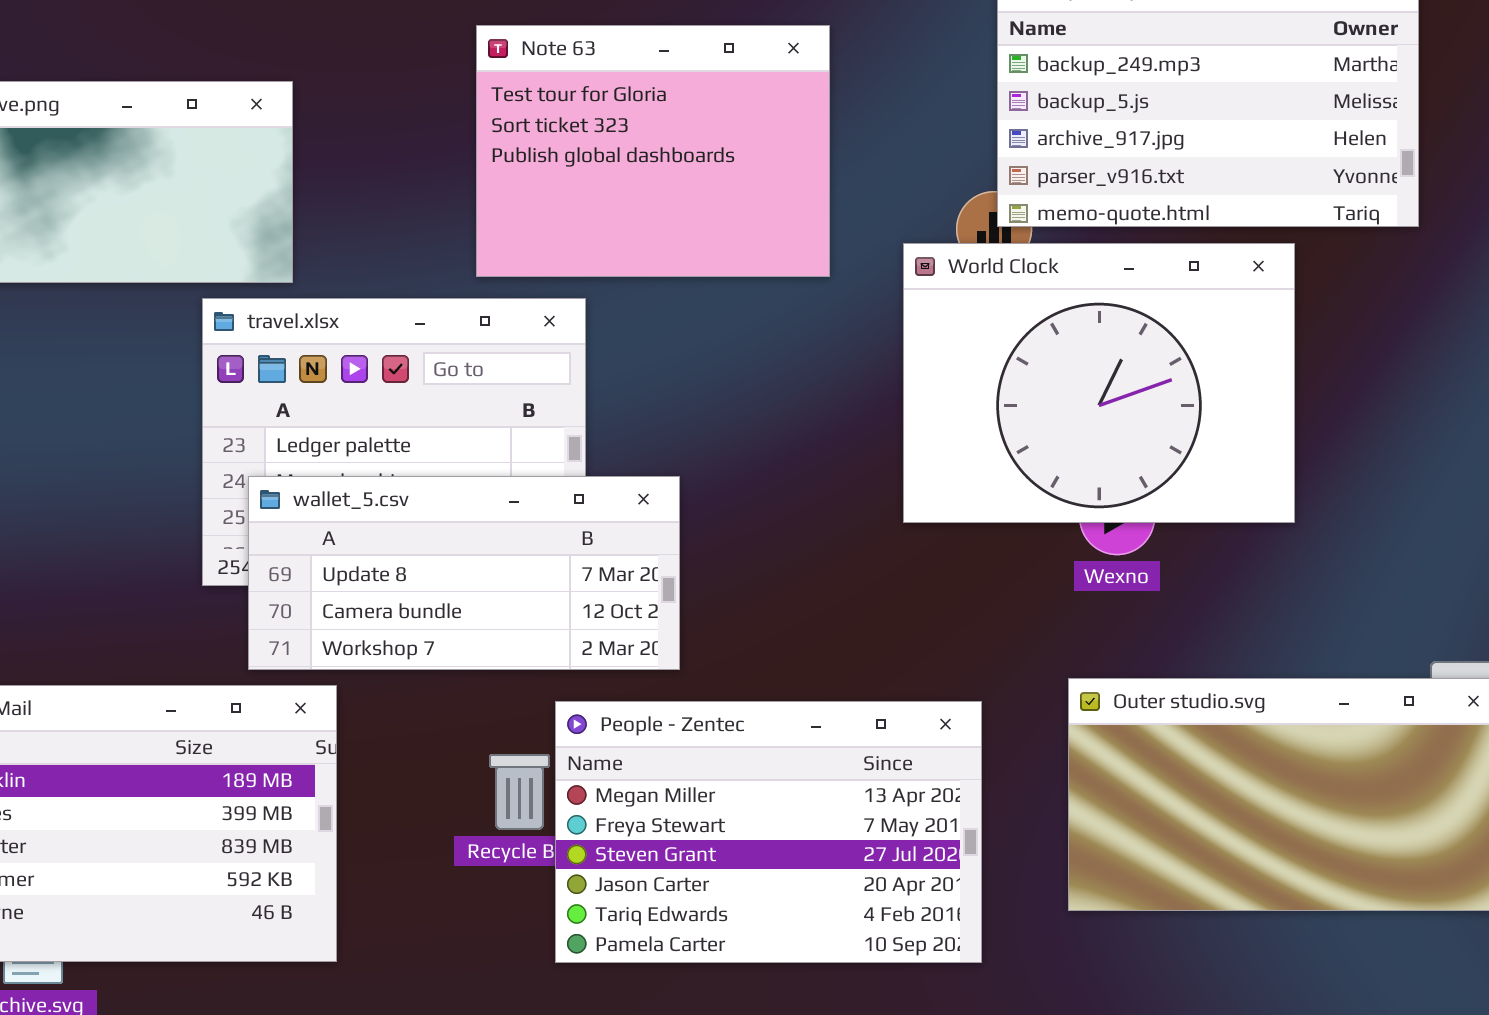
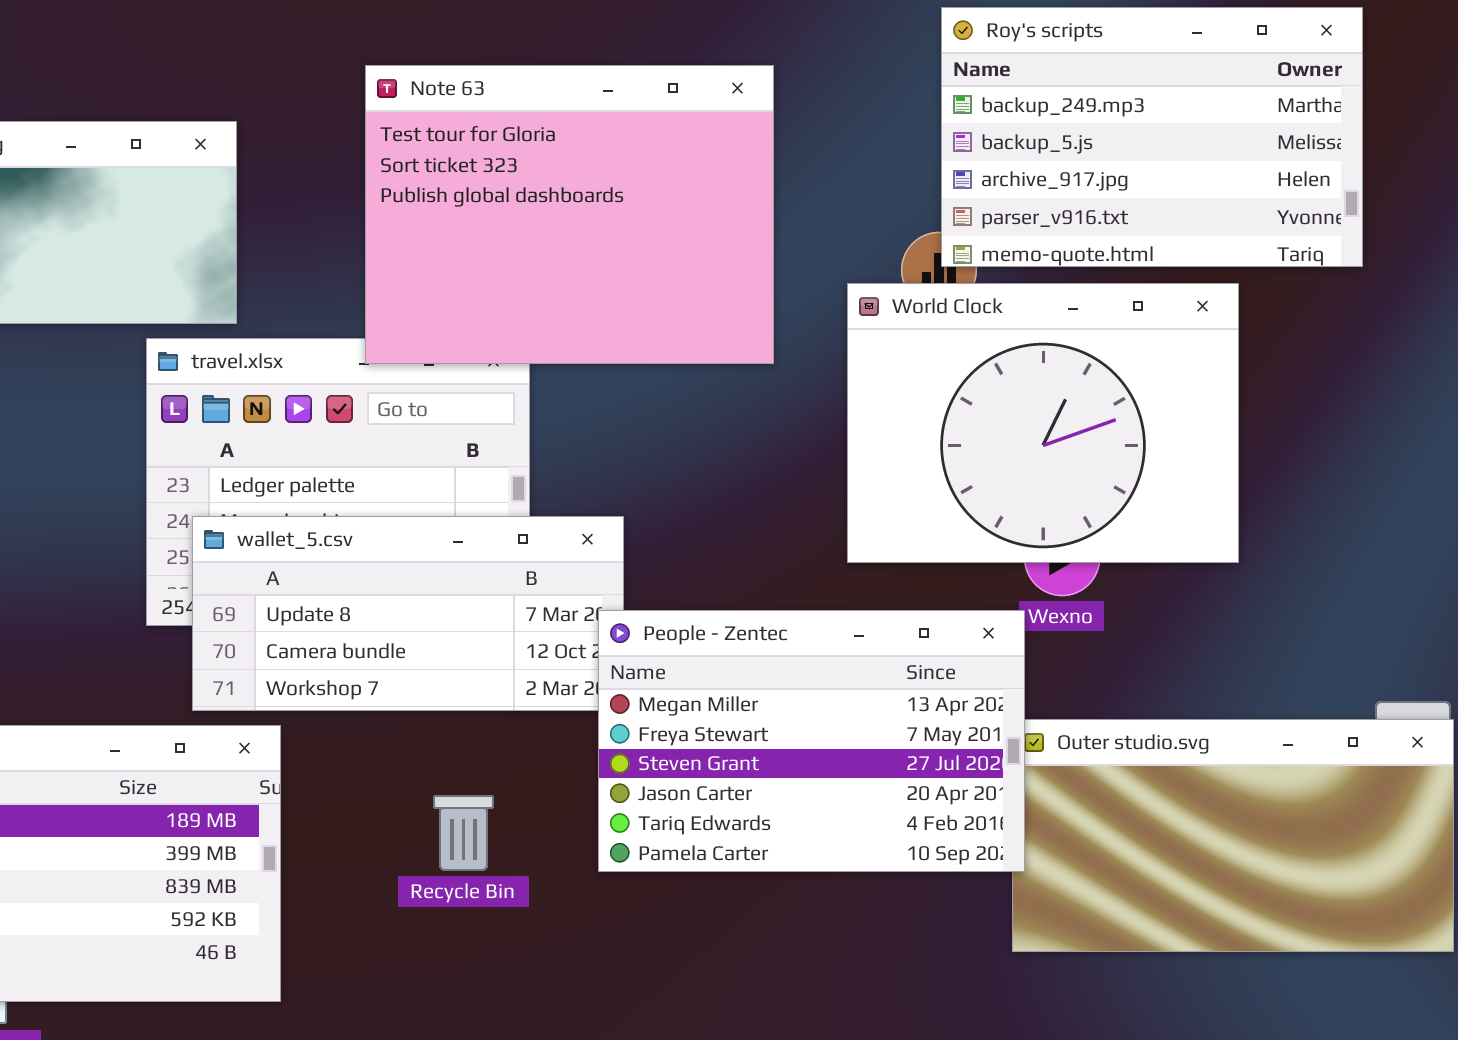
Note 63: [476,25,830,277] -> [365,65,774,364], resized
People - Zentec: [555,701,982,963] -> [598,610,1025,872], moved

